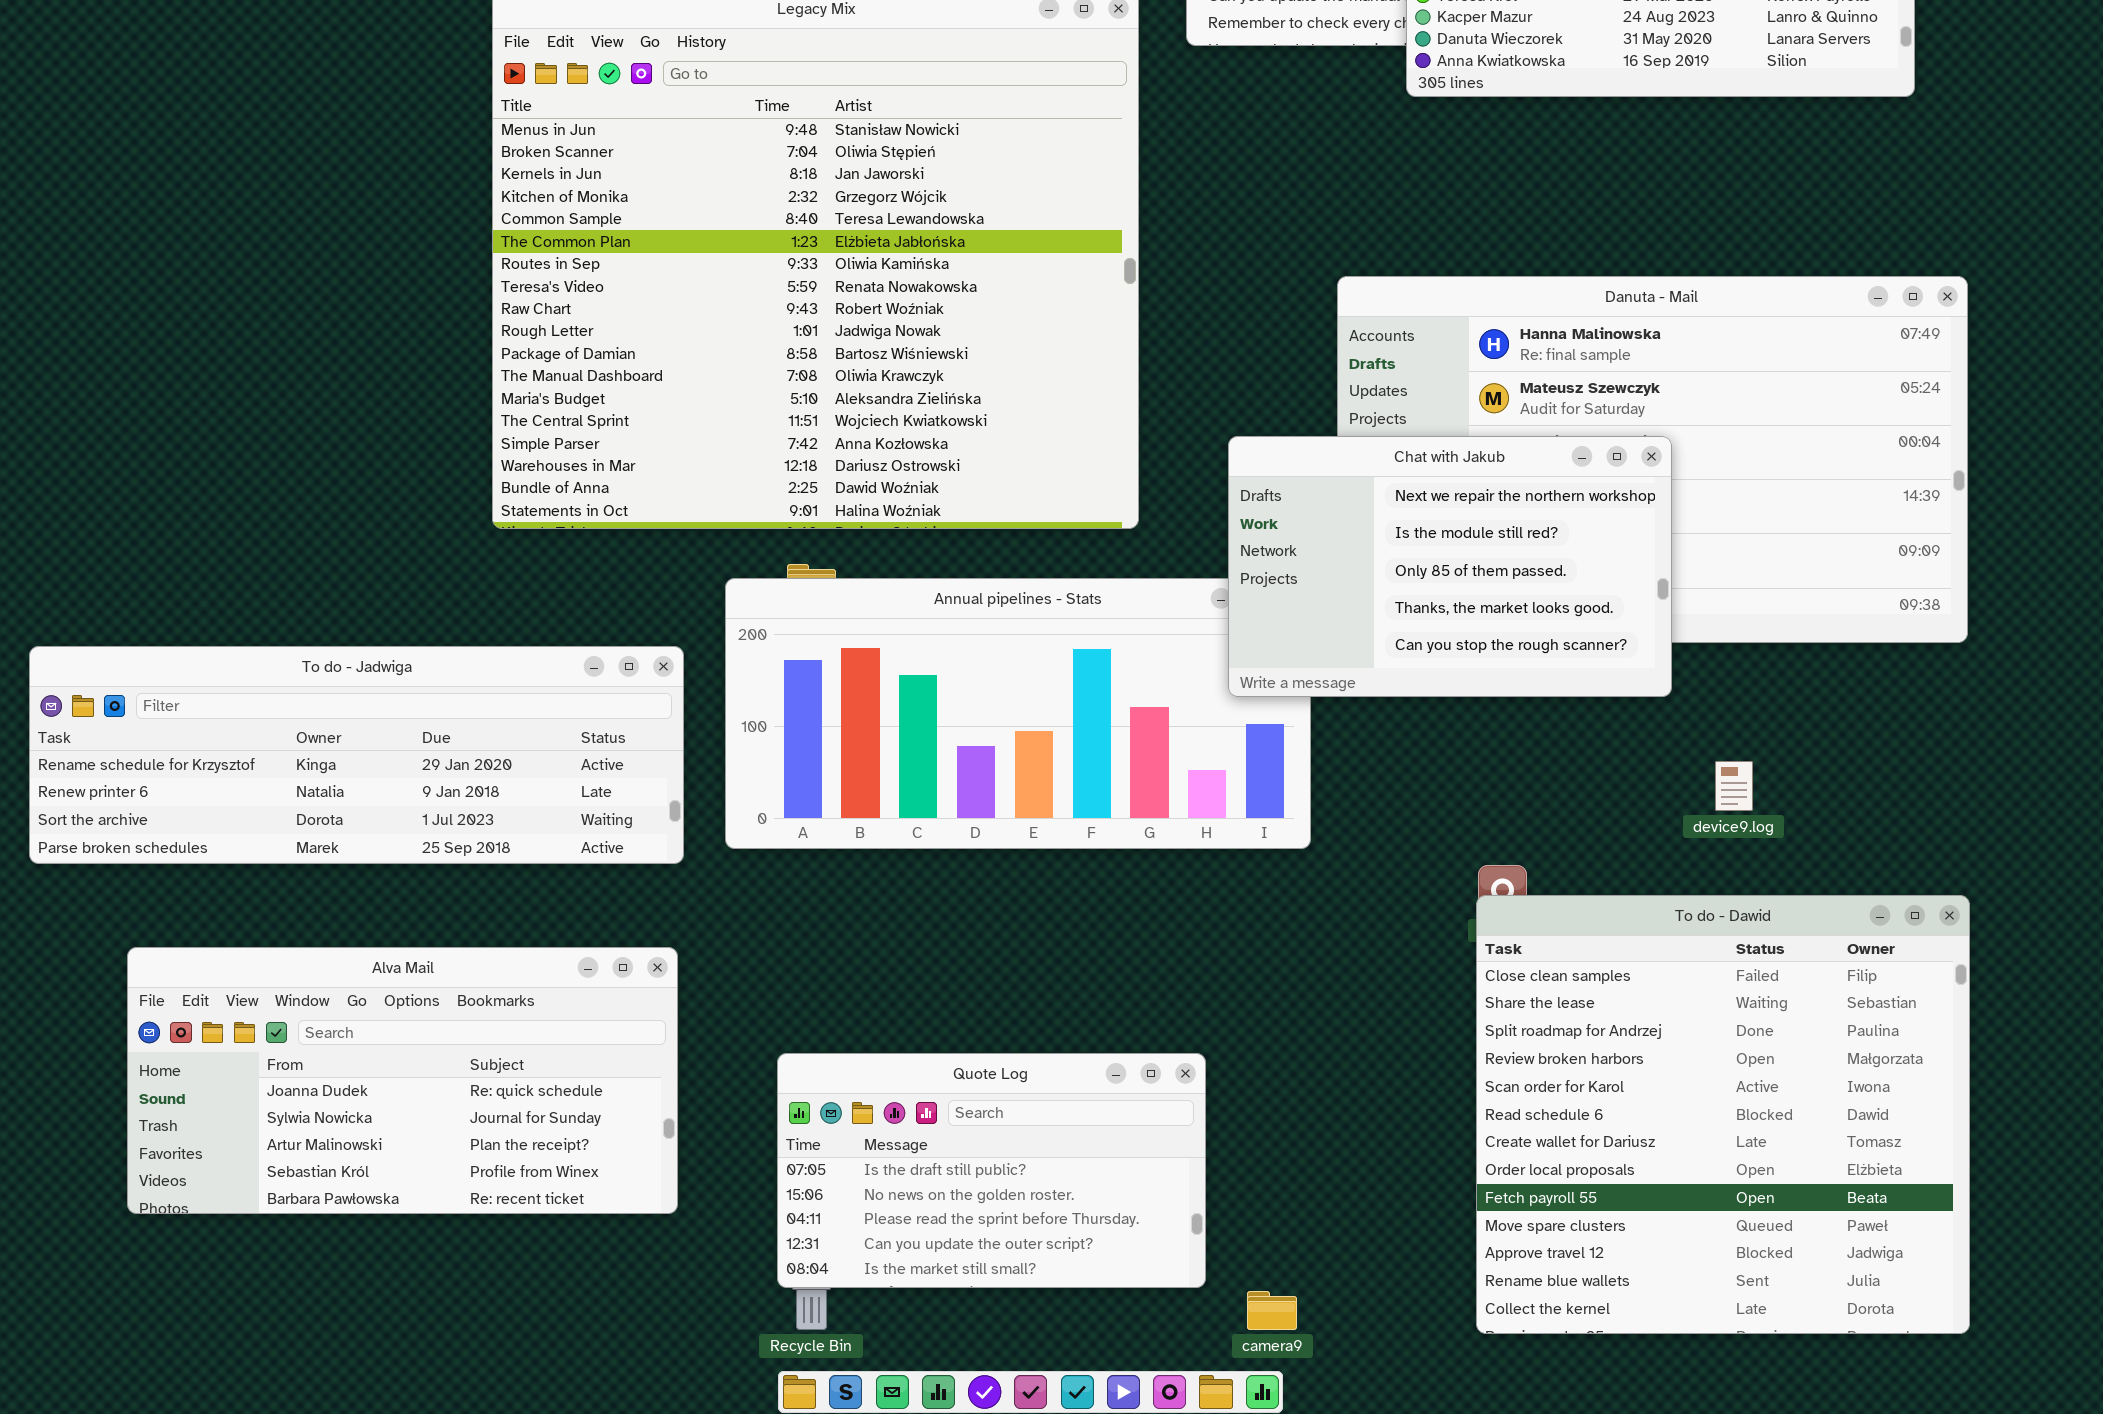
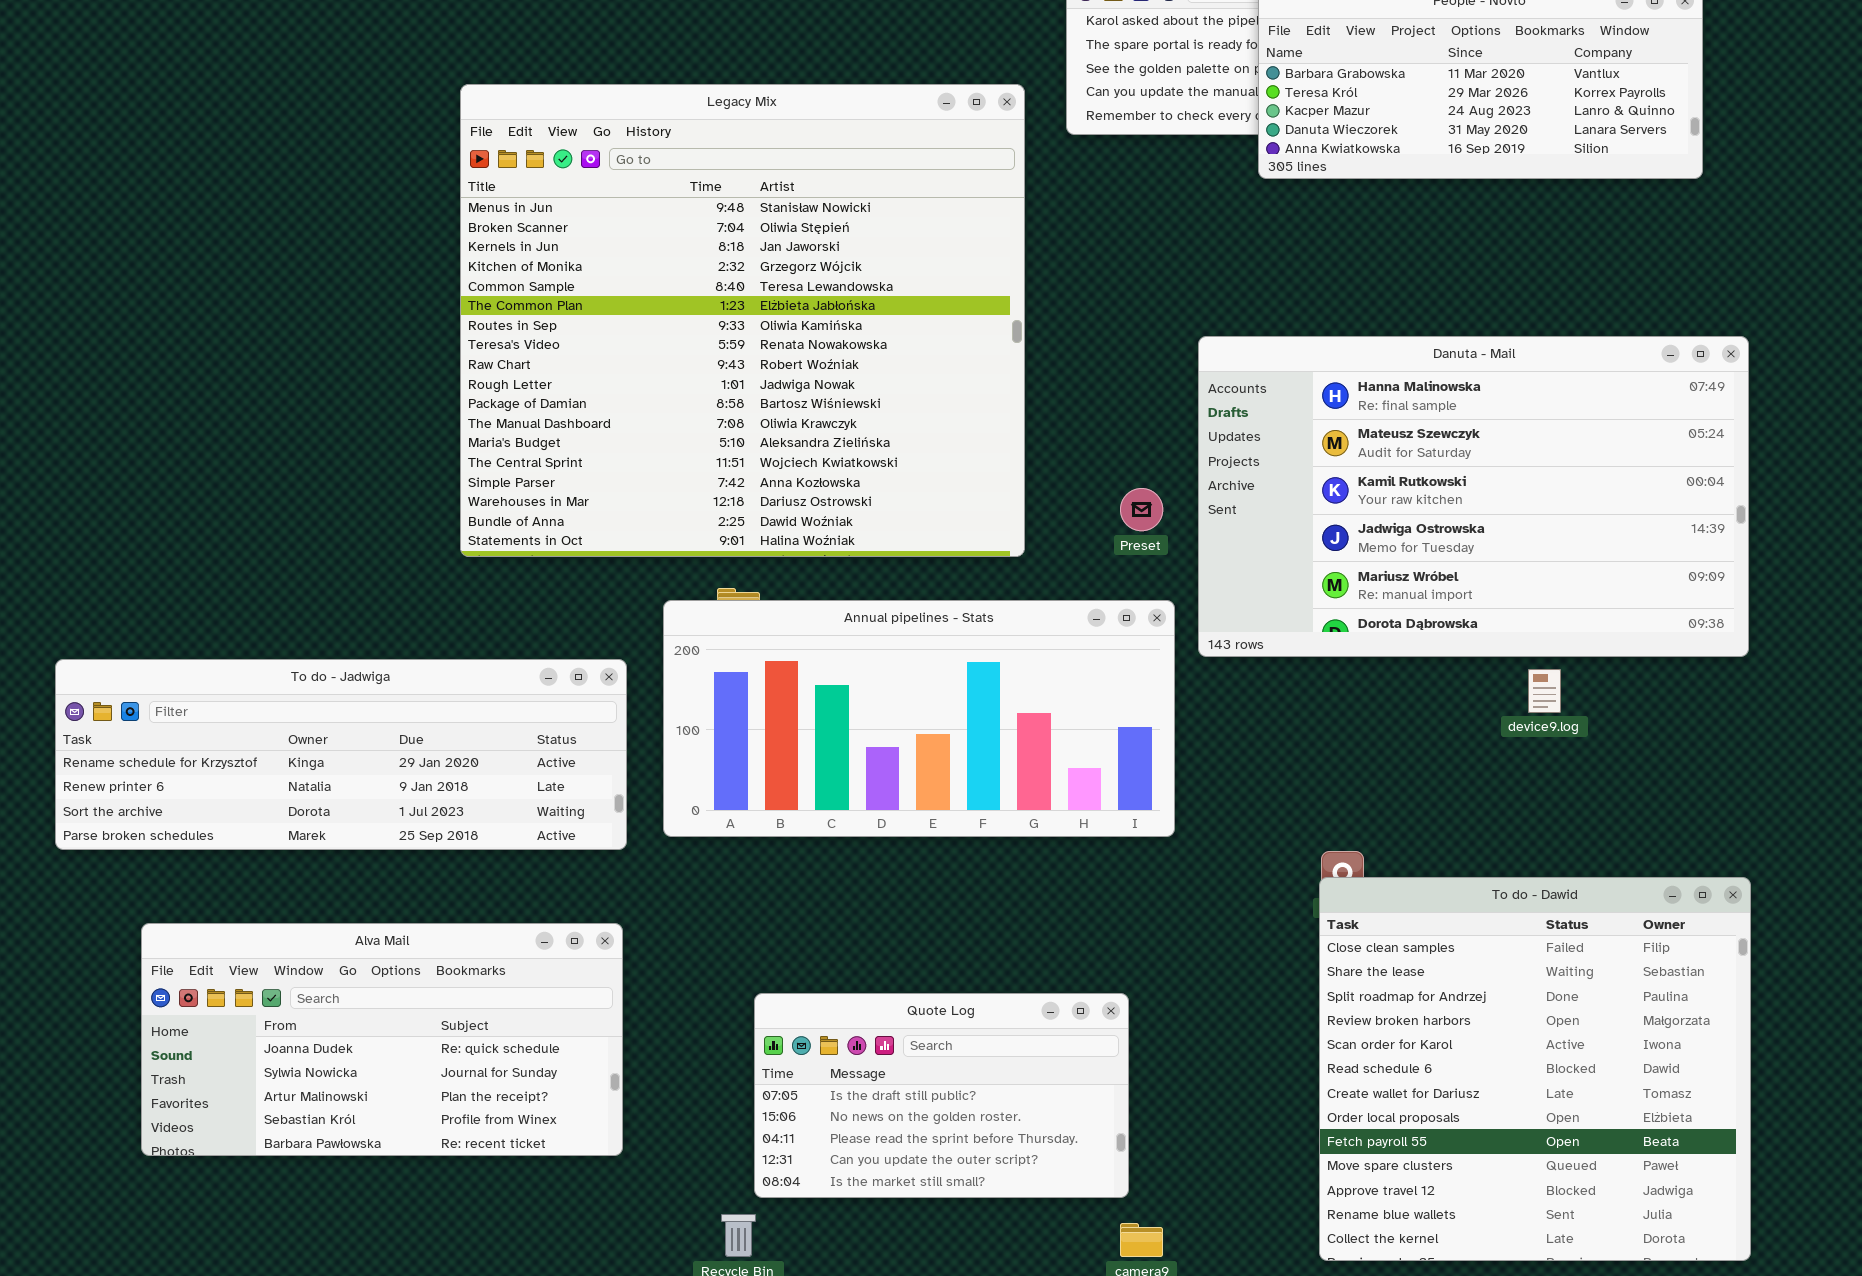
Chat with Jakub: [1228,436,1672,697] -> none, closed
device9.log: [1715,761,1753,811] -> [1528,669,1561,713], moved
Quote Log: [777,1053,1206,1288] -> [754,993,1129,1198], moved

